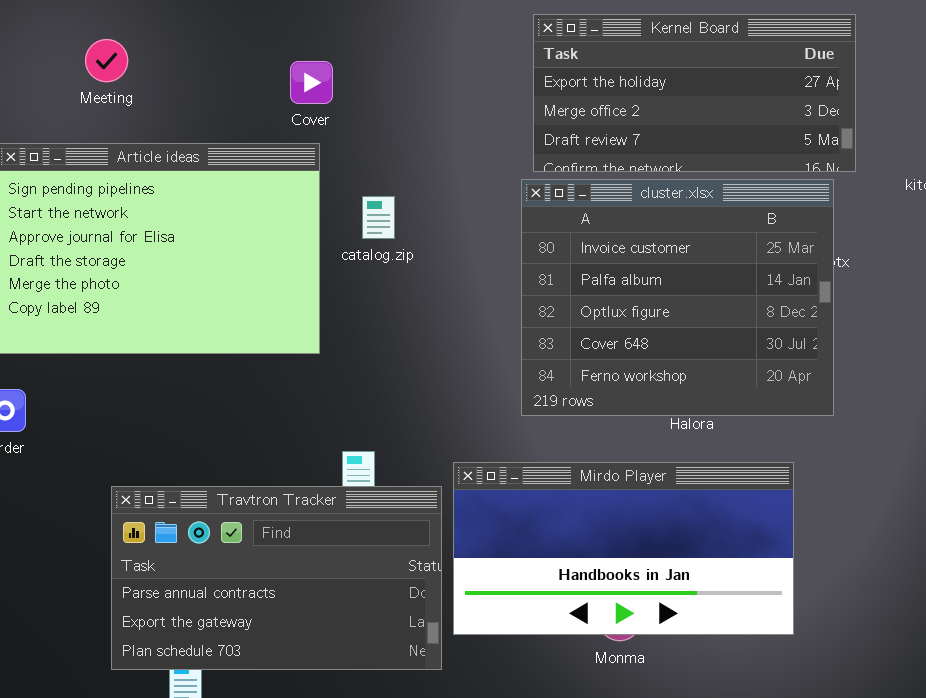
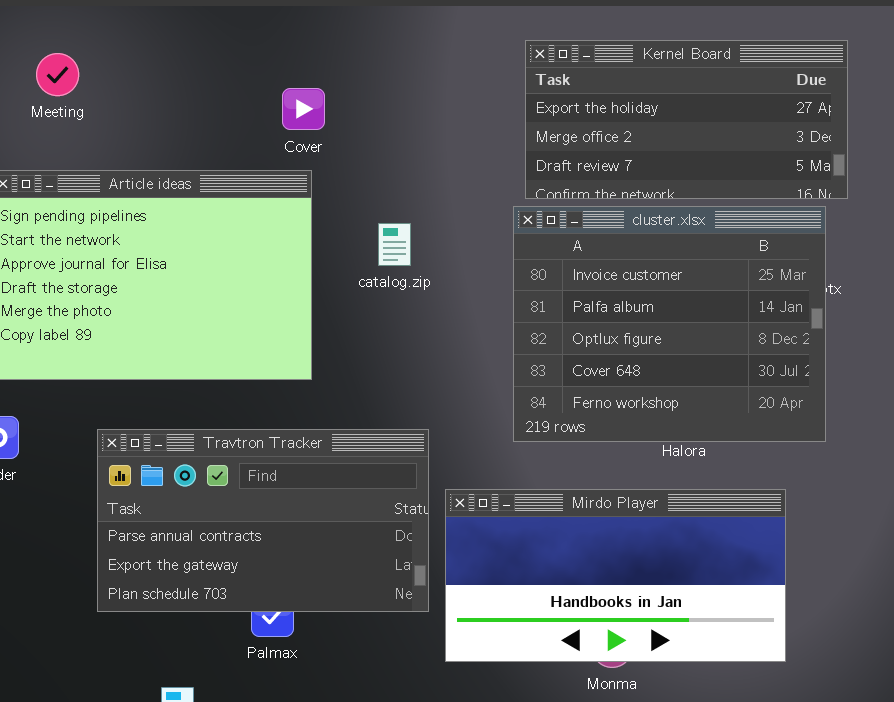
Meeting: [85,39,128,82] -> [36,53,79,96], moved
catalog.zip: [362,196,395,239] -> [378,223,411,266], moved
Travtron Tracker: [111,486,442,670] -> [97,429,429,612], moved

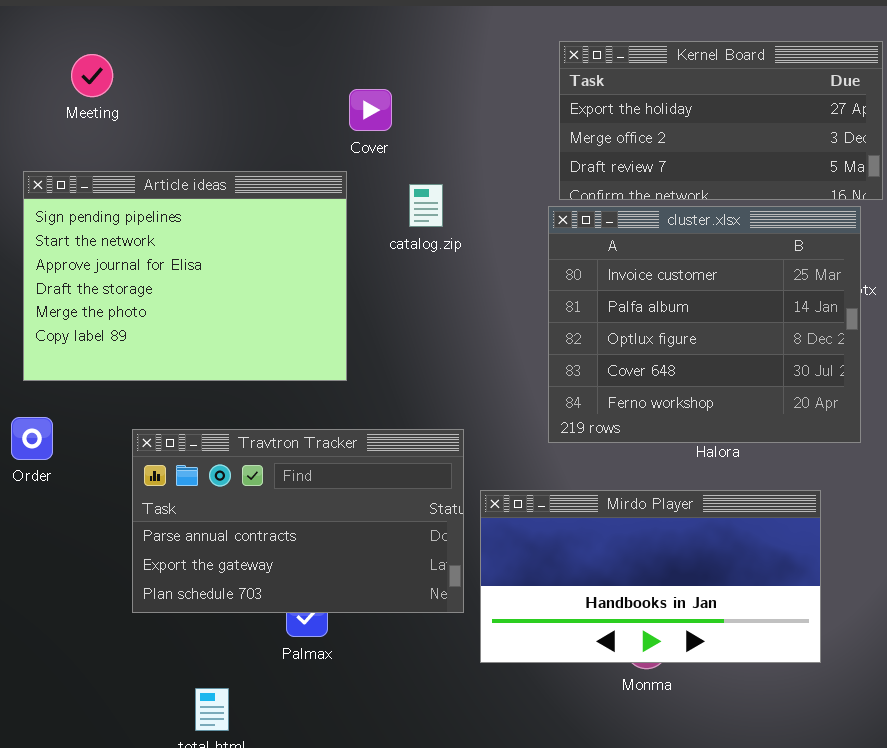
Cover: [282,88,325,130] -> [349,89,392,131], moved
catalog.zip: [378,223,411,266] -> [409,184,443,227], moved

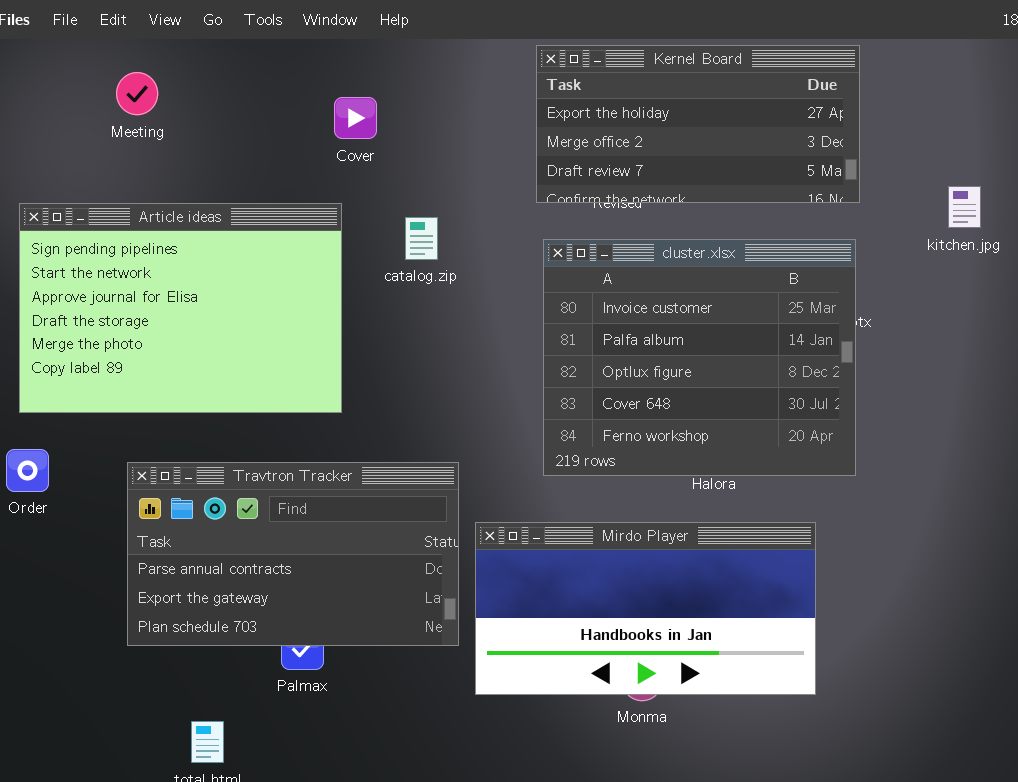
Kernel Board: [559,41,883,200] -> [536,45,860,203], moved
Meeting: [71,54,113,97] -> [116,72,158,115], moved
Cover: [349,89,392,131] -> [334,97,377,139], moved

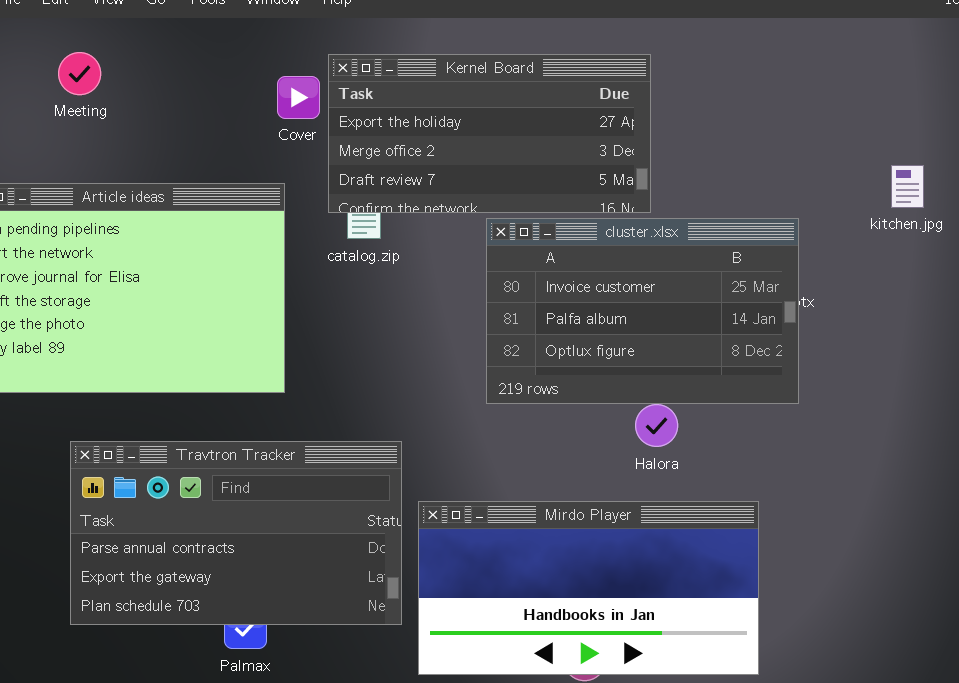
Kernel Board: [536,45,860,203] -> [328,54,651,213], moved
cluster.xlsx: [543,239,856,476] -> [486,218,799,404], resized

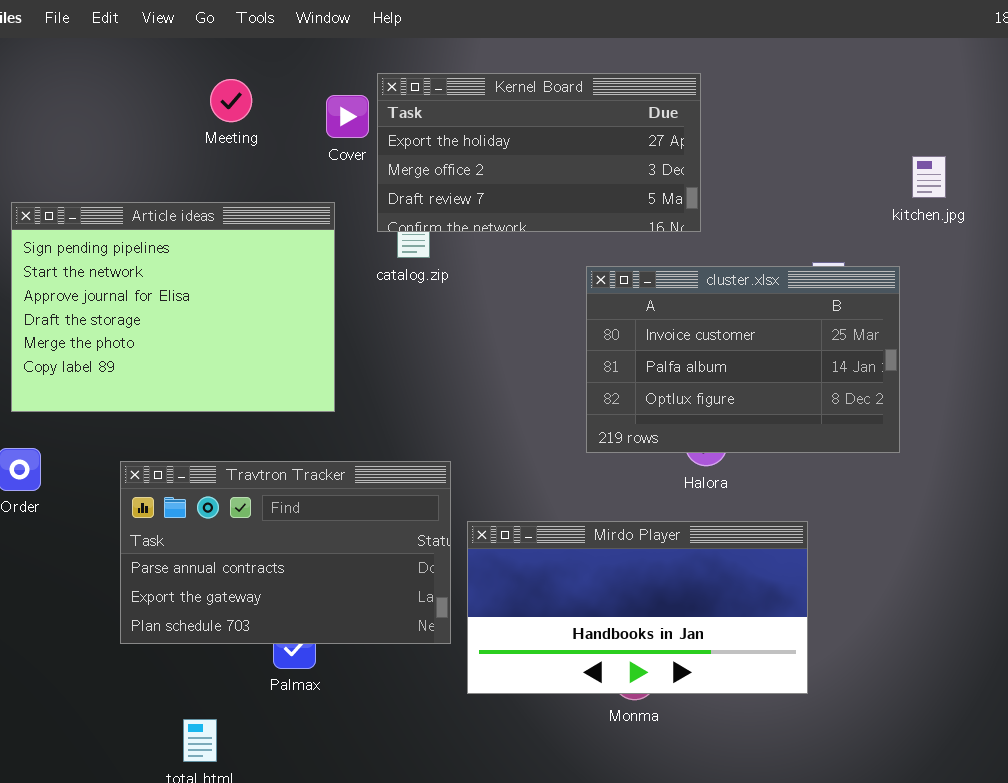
Meeting: [58,52,101,95] -> [210,79,252,122], moved
kitchen.jpg: [891,165,924,208] -> [912,156,946,198], moved
cluster.xlsx: [486,218,799,404] -> [586,266,900,453], moved

